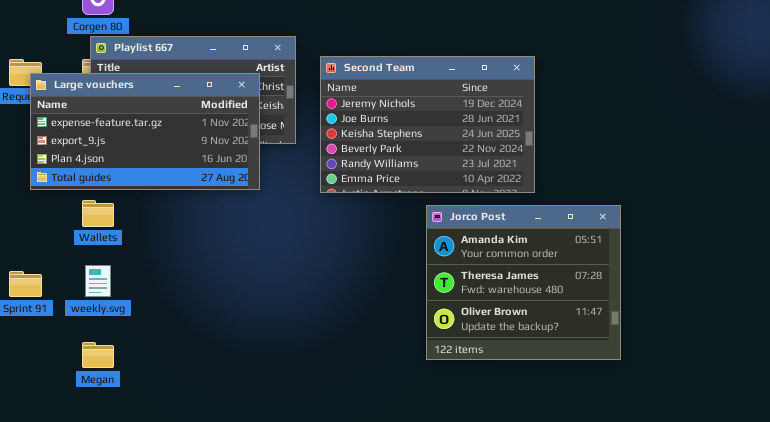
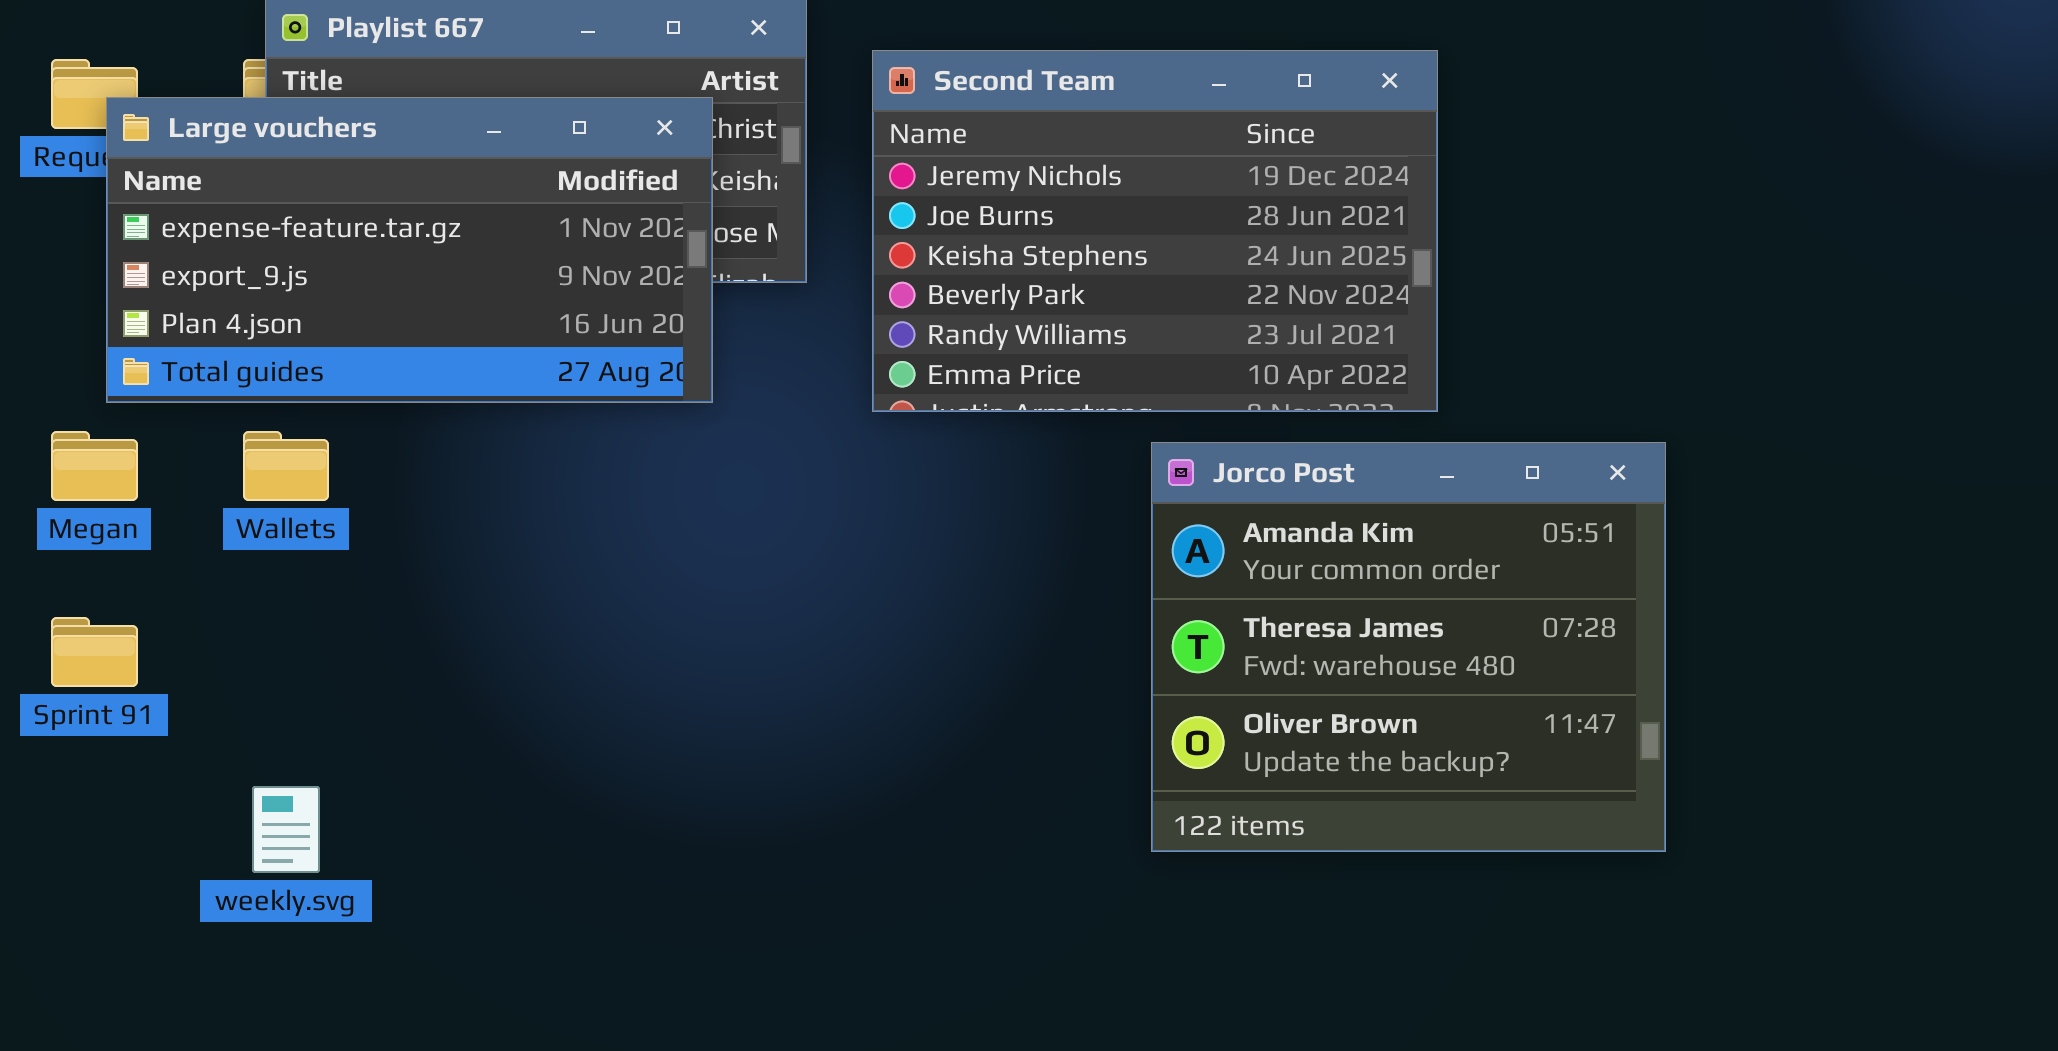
weekly.svg: [85,265,111,297] -> [252,786,320,873], moved
Megan: [82,342,114,368] -> [51,431,138,501], moved

